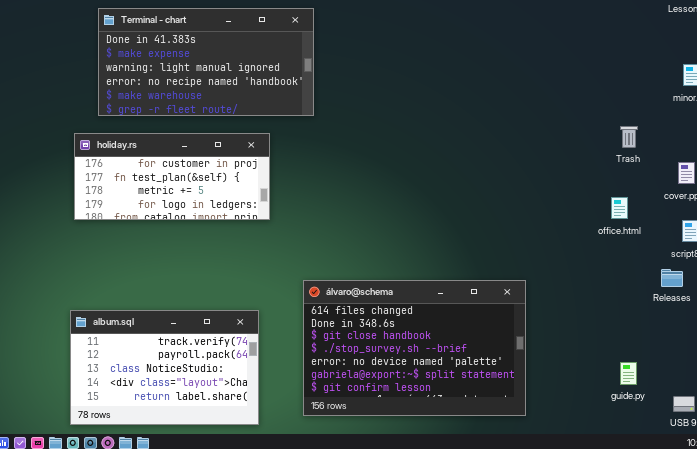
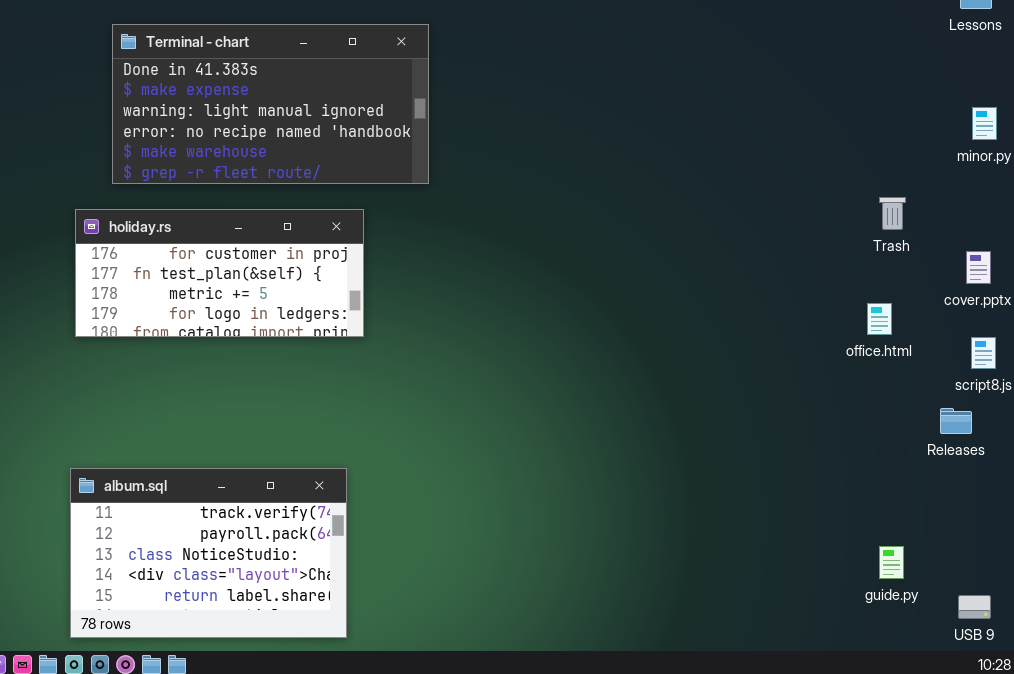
álvaro@schema: [303,280,526,416] -> none, closed

